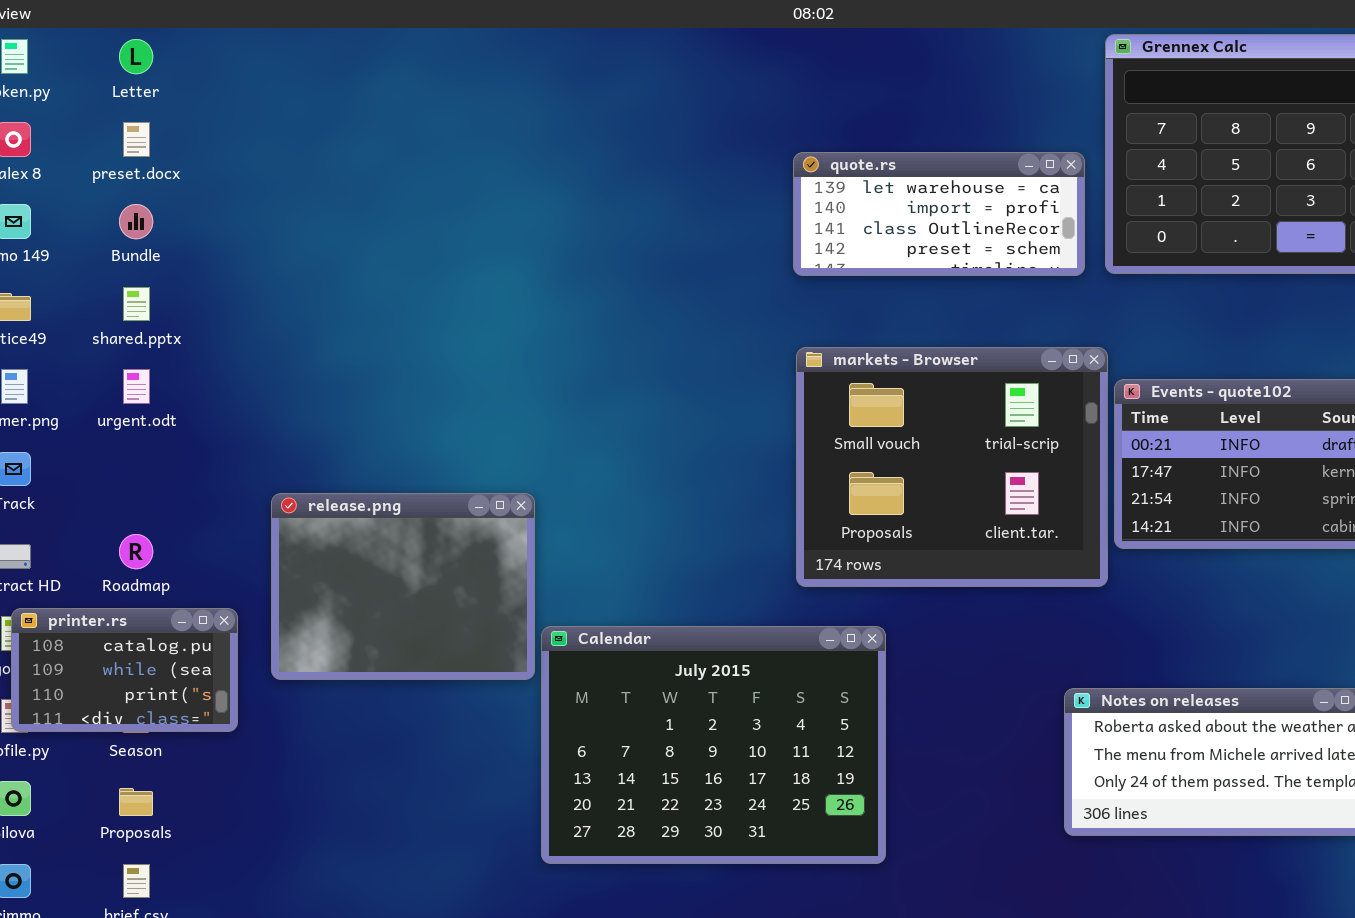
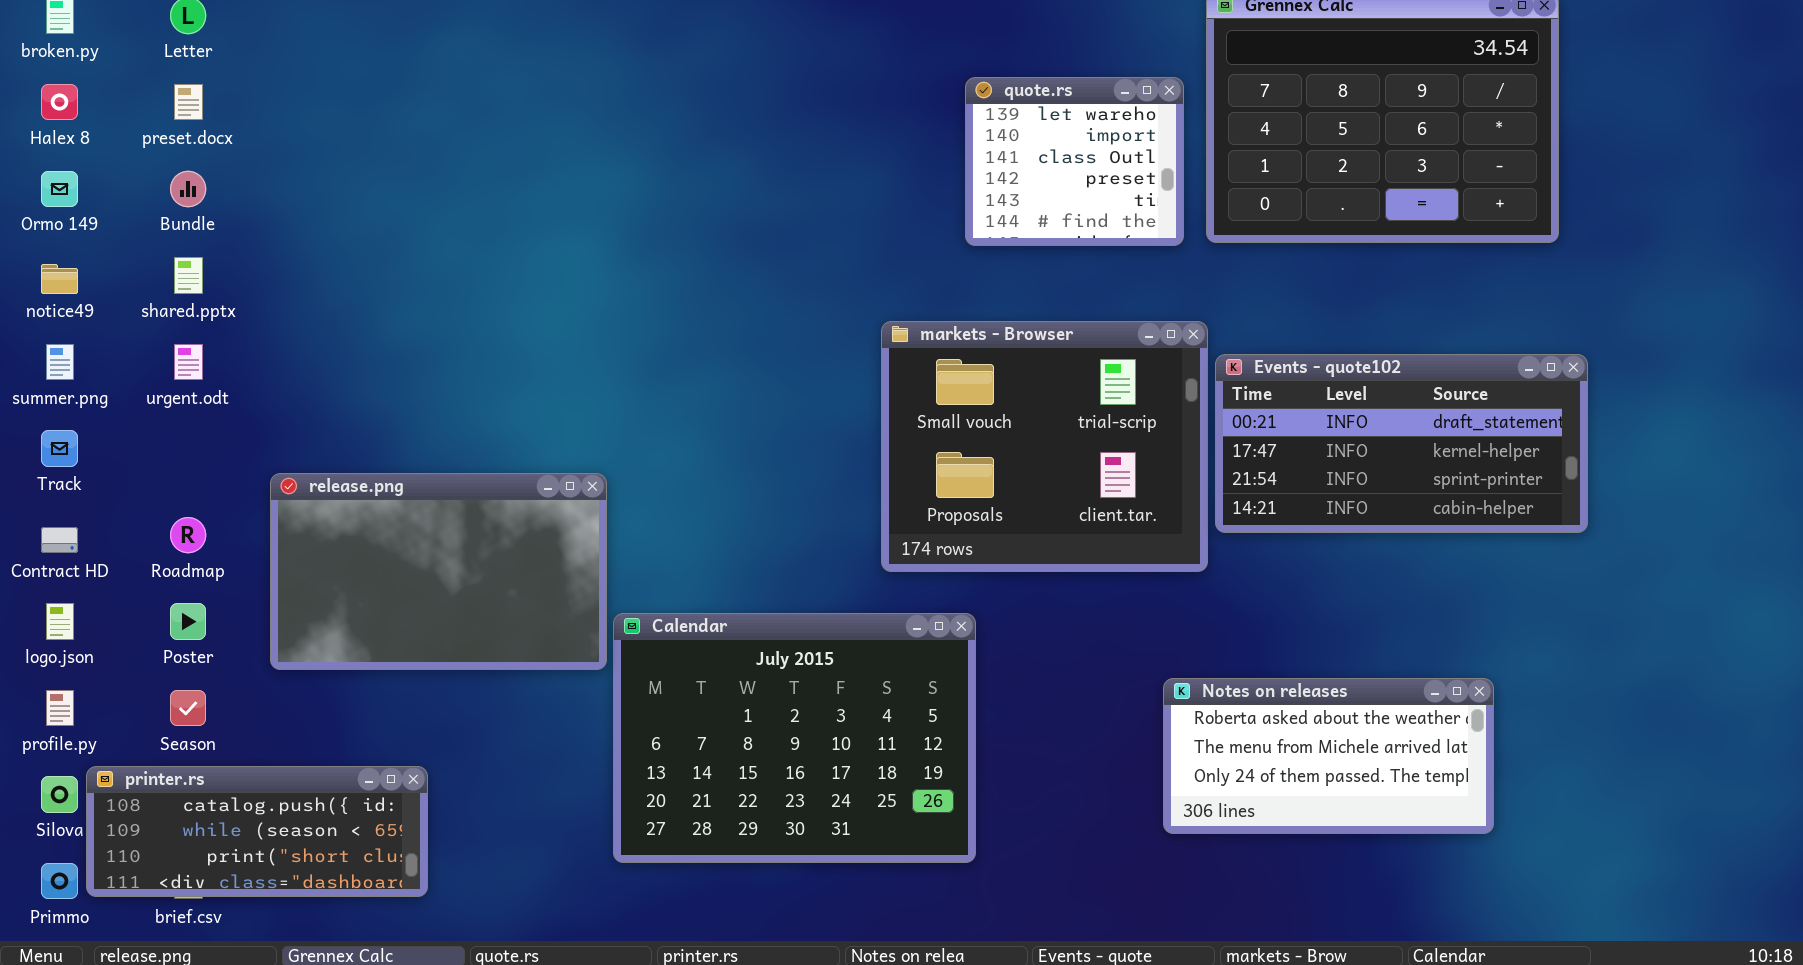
quote.rs: [793,152,1085,276] -> [965,77,1184,246], resized
release.png: [271,493,535,680] -> [270,473,607,670], resized
printer.rs: [11,608,238,732] -> [86,766,428,897], moved, resized

